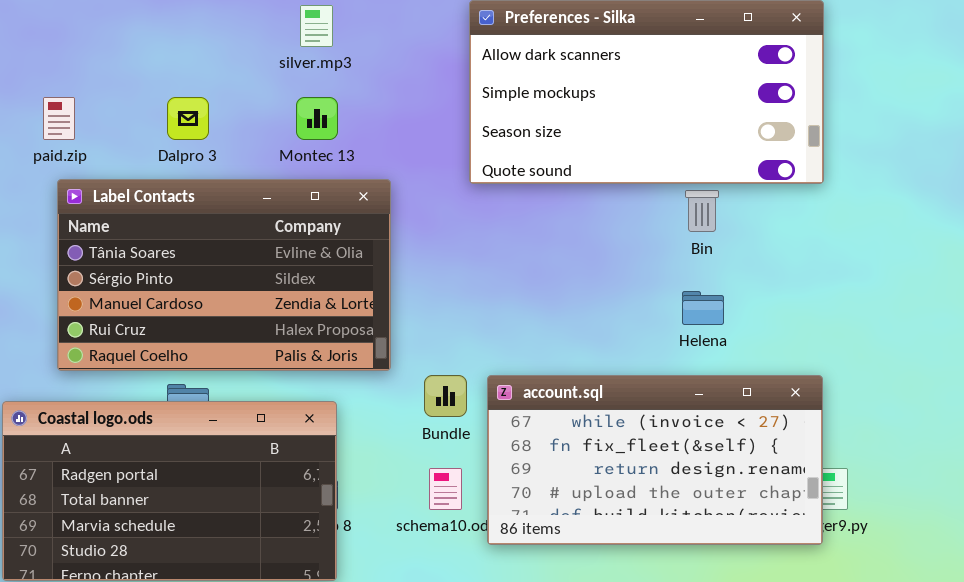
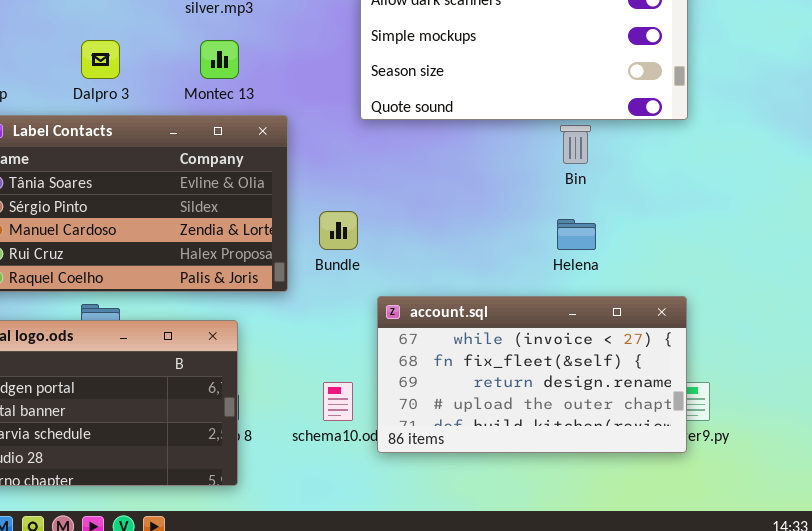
Bundle: [424,375,467,417] -> [319,211,358,250], moved

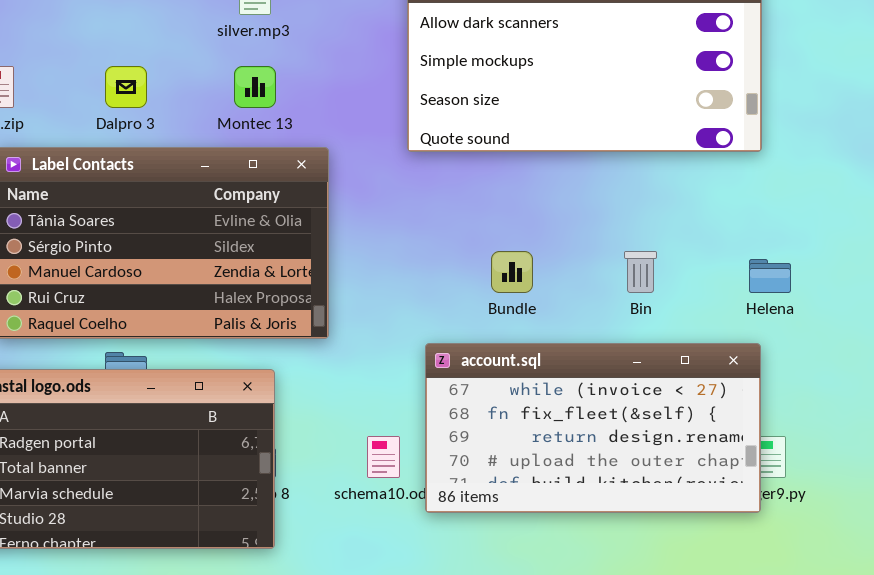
Bin: [560,125,591,164] -> [624,251,657,293], moved
Bundle: [319,211,358,250] -> [491,251,533,293], moved
Helena: [557,219,596,250] -> [749,259,791,293], moved

